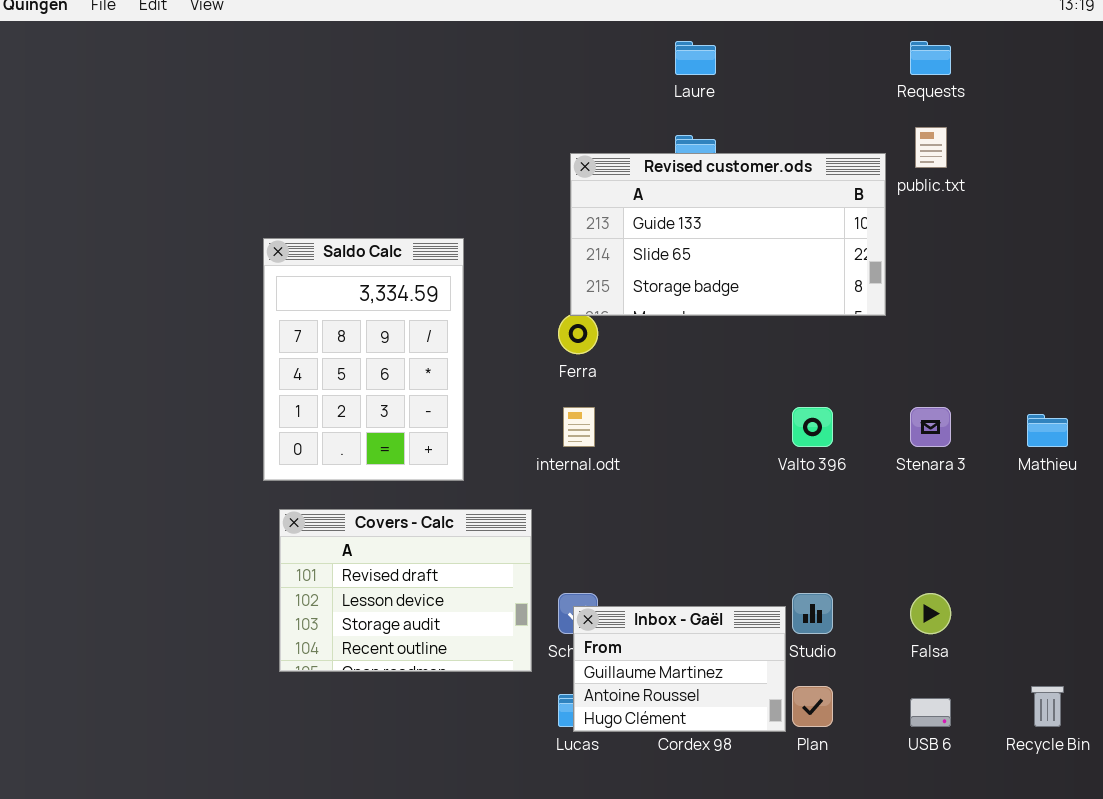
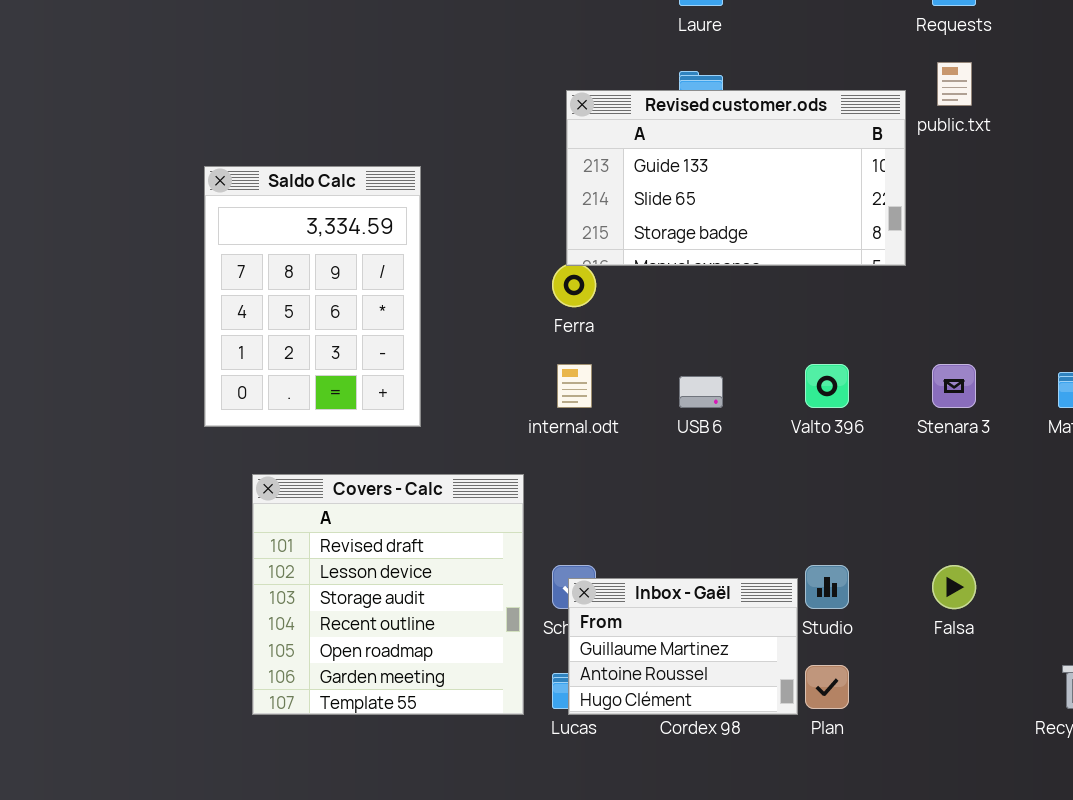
Saldo Calc: [263,238,464,481] -> [204,166,421,427], moved
Covers - Calc: [279,509,532,672] -> [252,474,524,715], resized
USB 6: [910,698,951,727] -> [679,376,723,408], moved

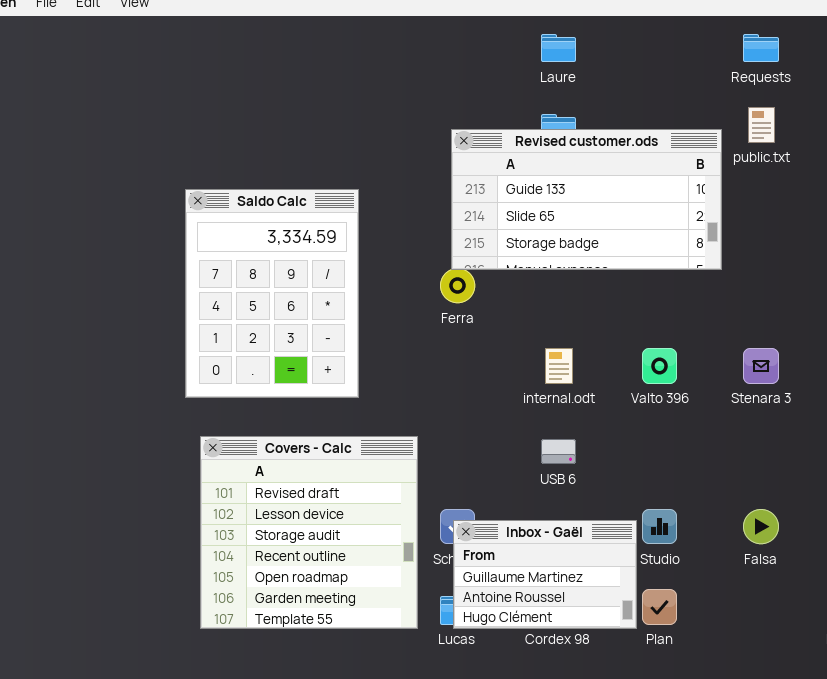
Saldo Calc: [204,166,421,427] -> [185,189,359,398], moved
internal.odt: [557,364,592,408] -> [545,348,573,384], moved
USB 6: [679,376,723,408] -> [541,439,576,464], moved

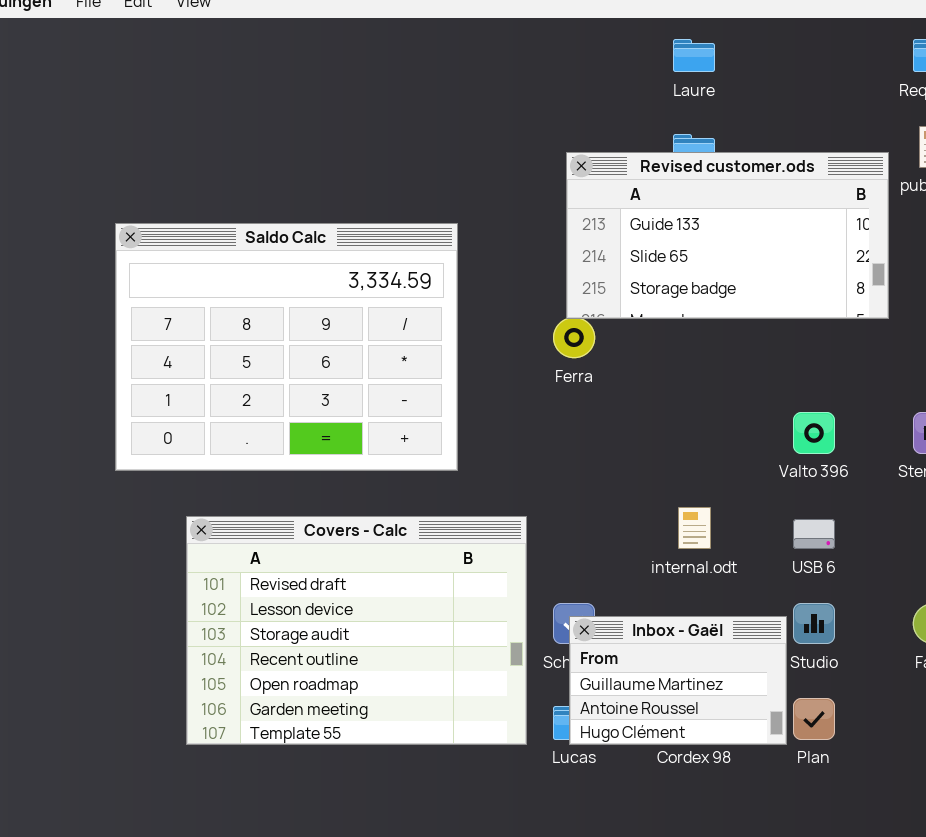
Saldo Calc: [185,189,359,398] -> [115,223,458,471], resized
internal.odt: [545,348,573,384] -> [678,507,711,549], moved
Covers - Calc: [200,436,418,629] -> [186,516,527,745], resized
USB 6: [541,439,576,464] -> [793,519,835,549], moved

